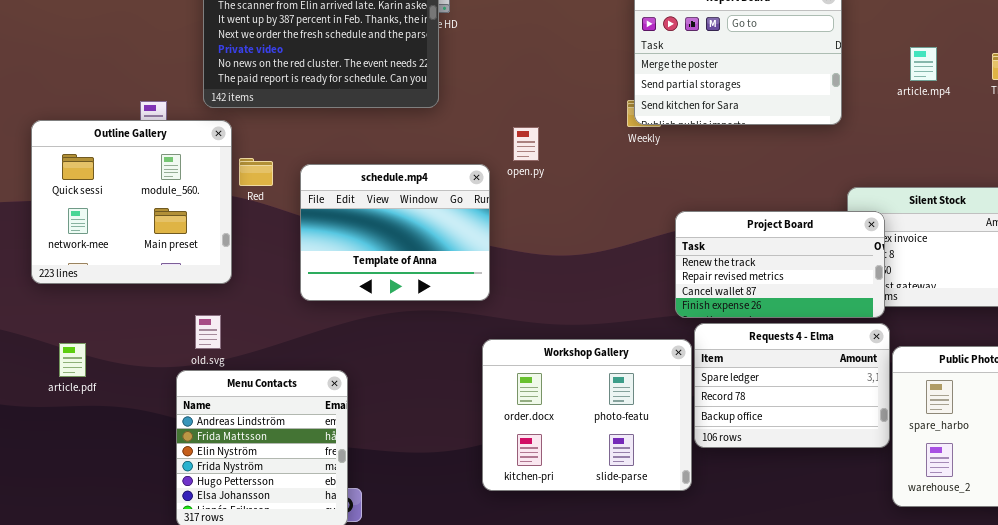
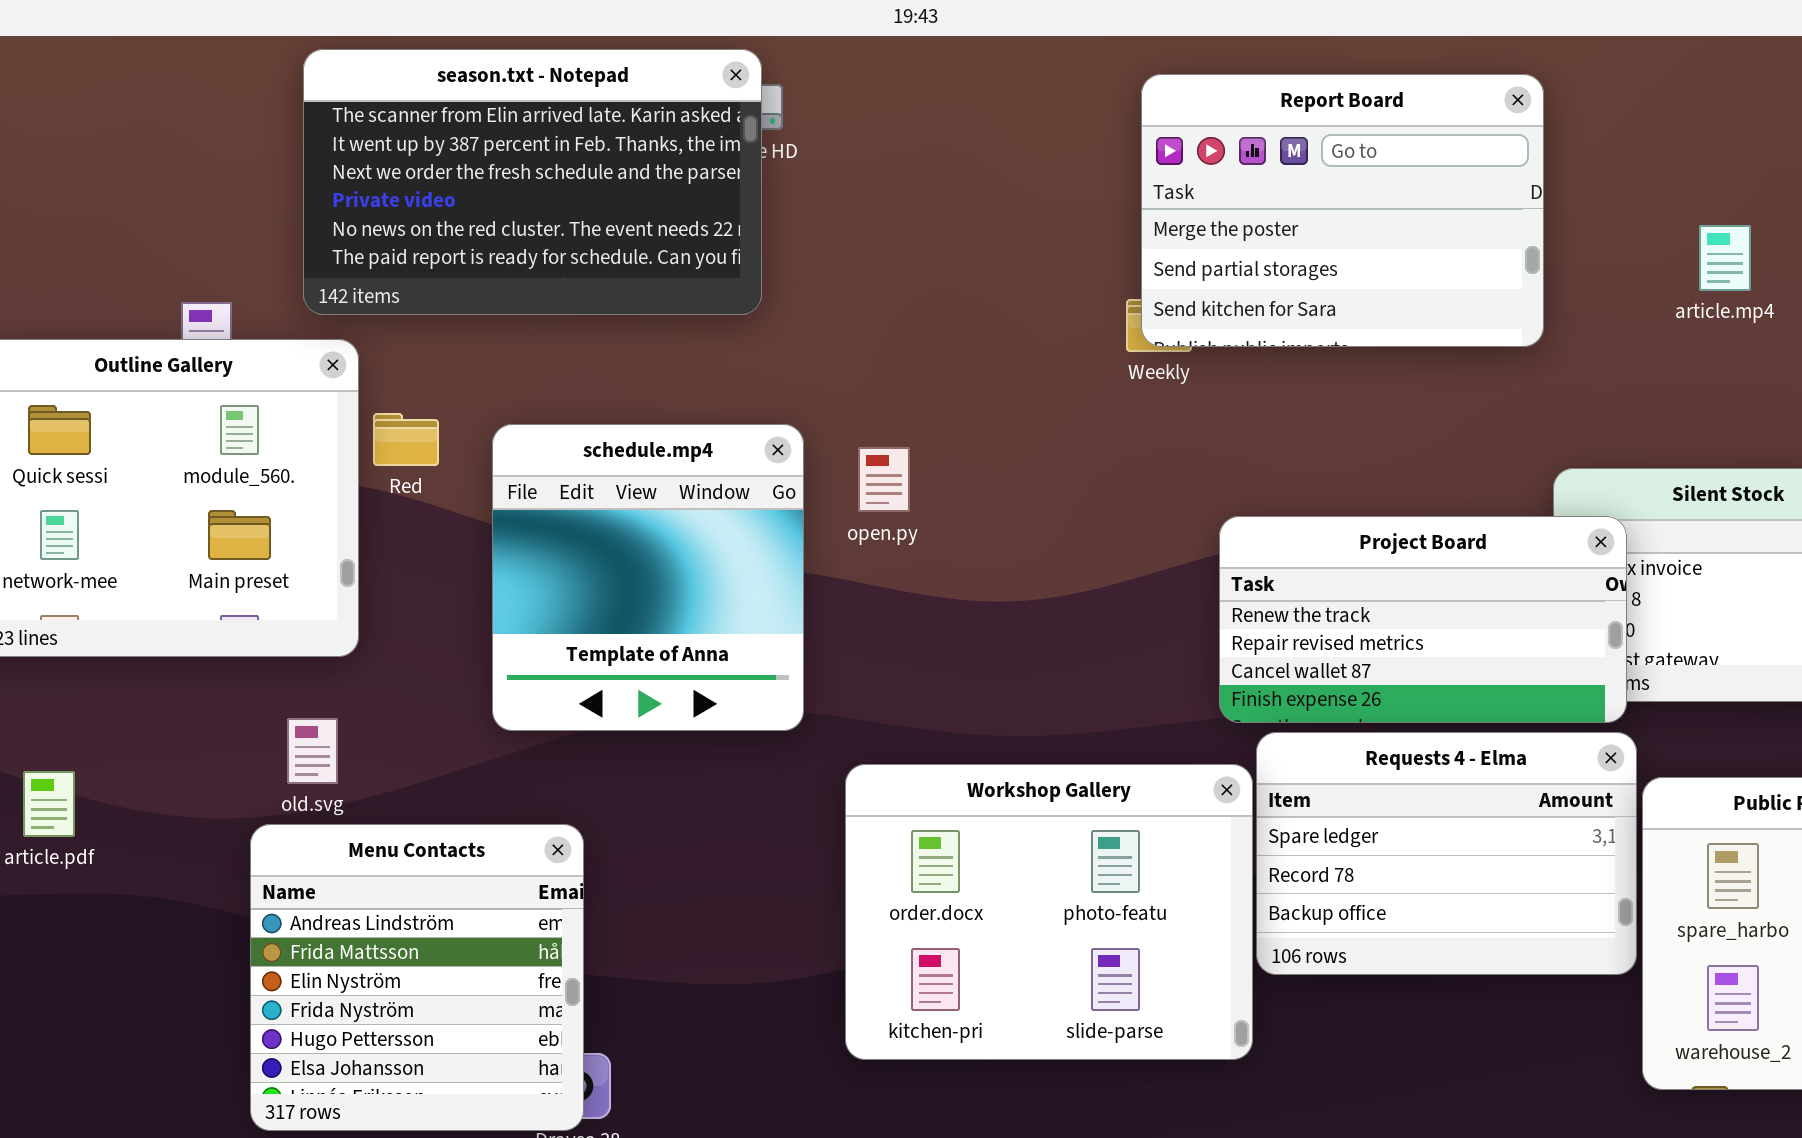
article.mp4: [910,47,937,81] -> [1699,225,1751,291], moved
open.py: [513,127,539,161] -> [858,447,910,512], moved
schedule.mp4: [300,164,490,301] -> [492,424,804,731], resized

